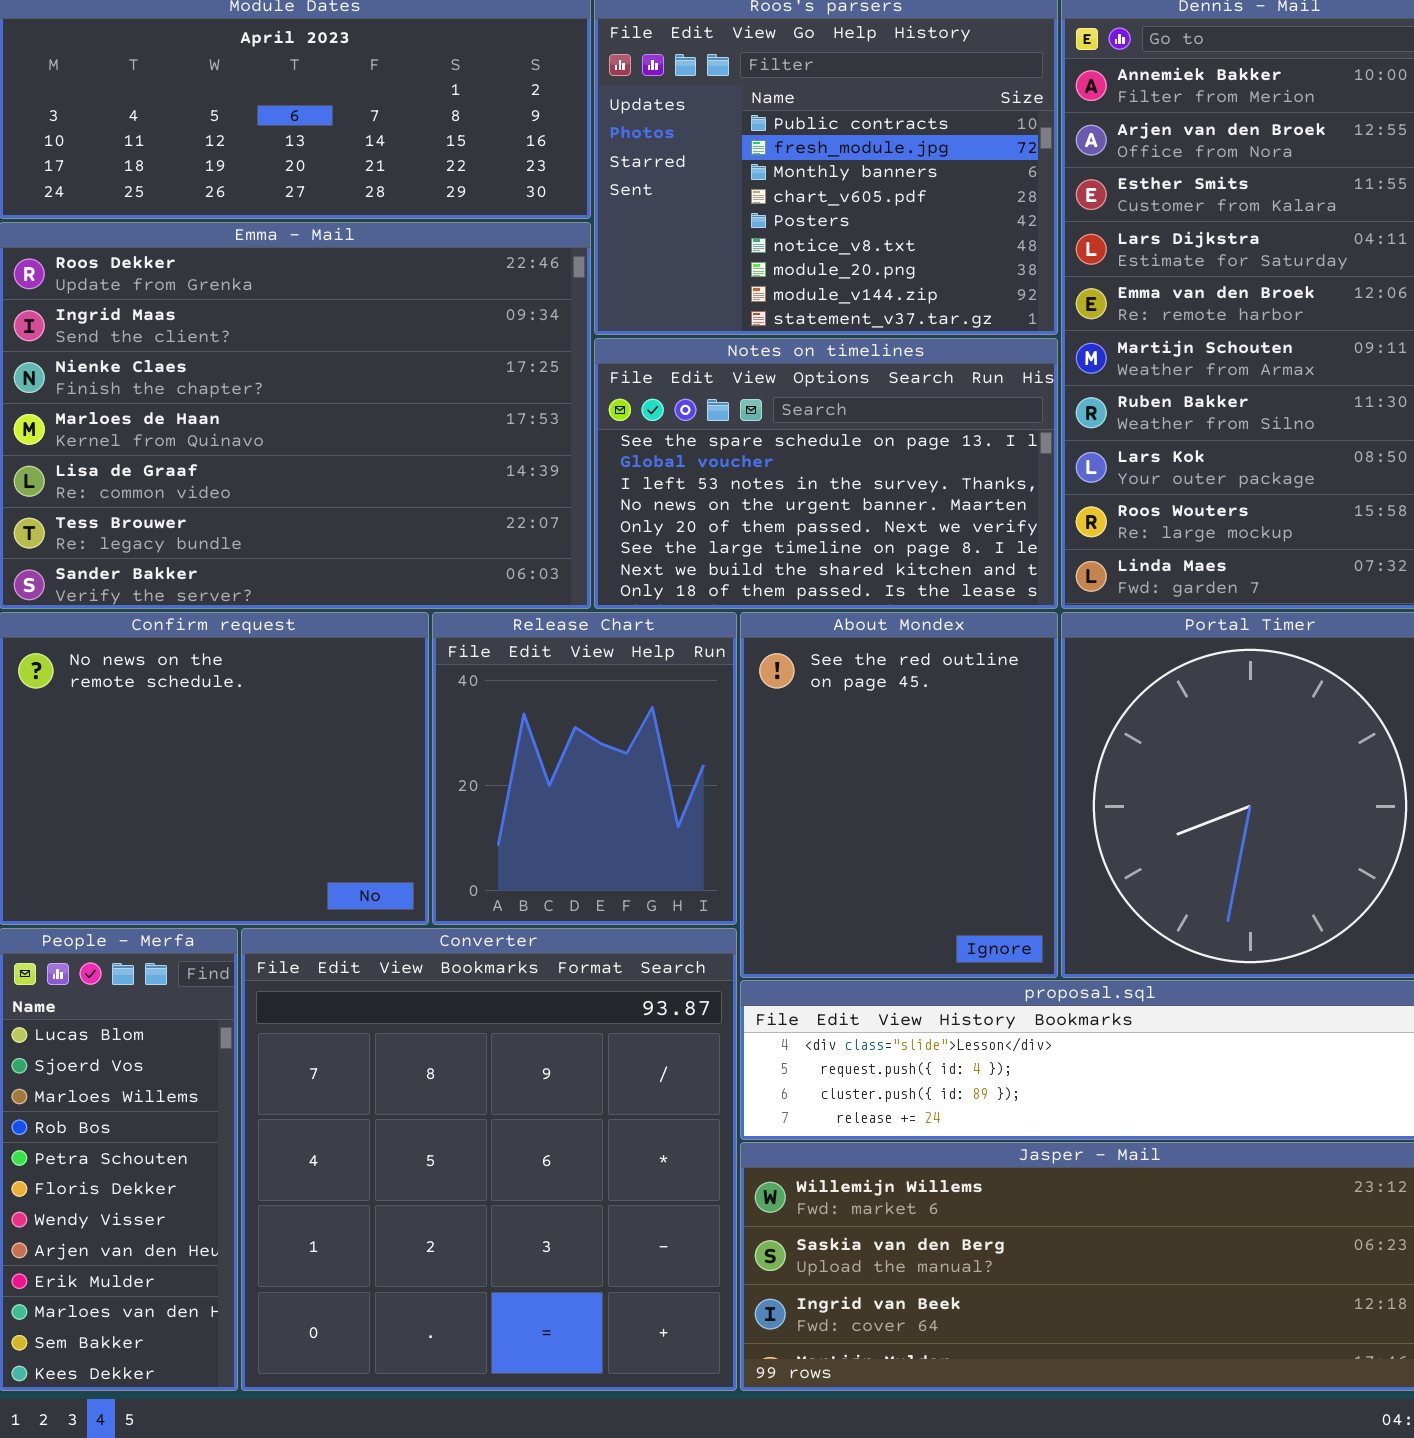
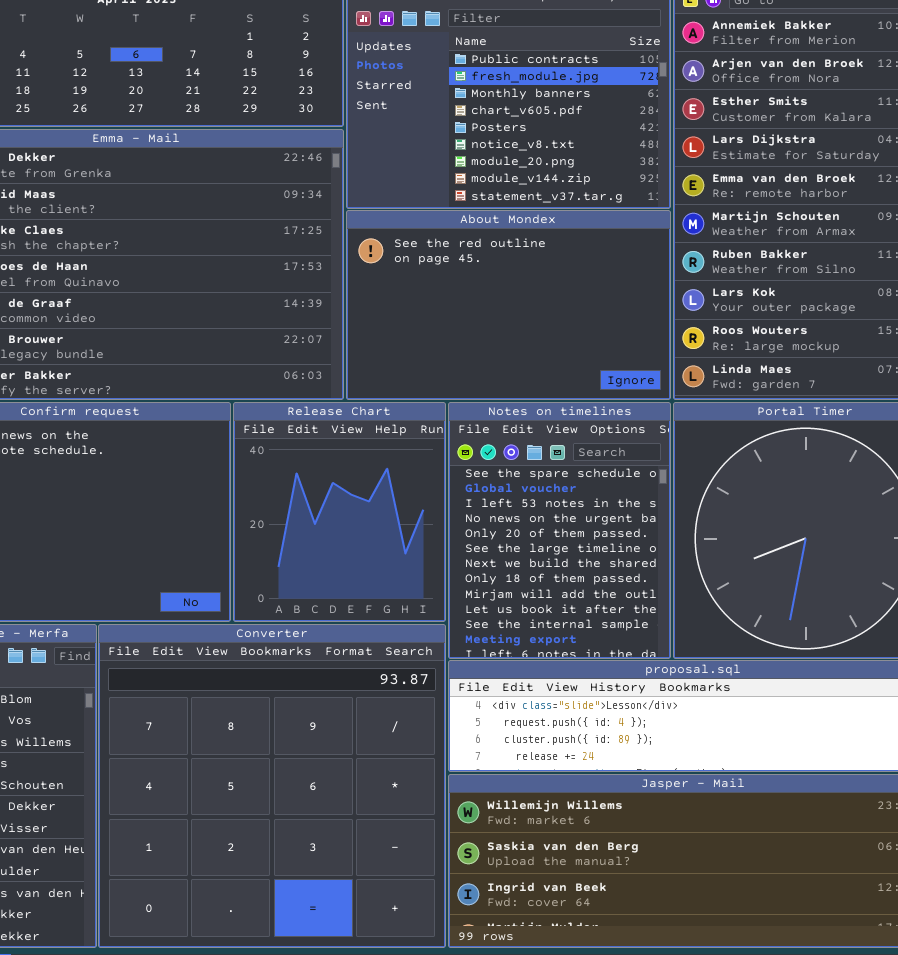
Notes on timelines: [594,338,1058,609] -> [448,402,671,659], moved, resized
About Mondex: [740,612,1058,978] -> [346,210,671,400], moved, resized

